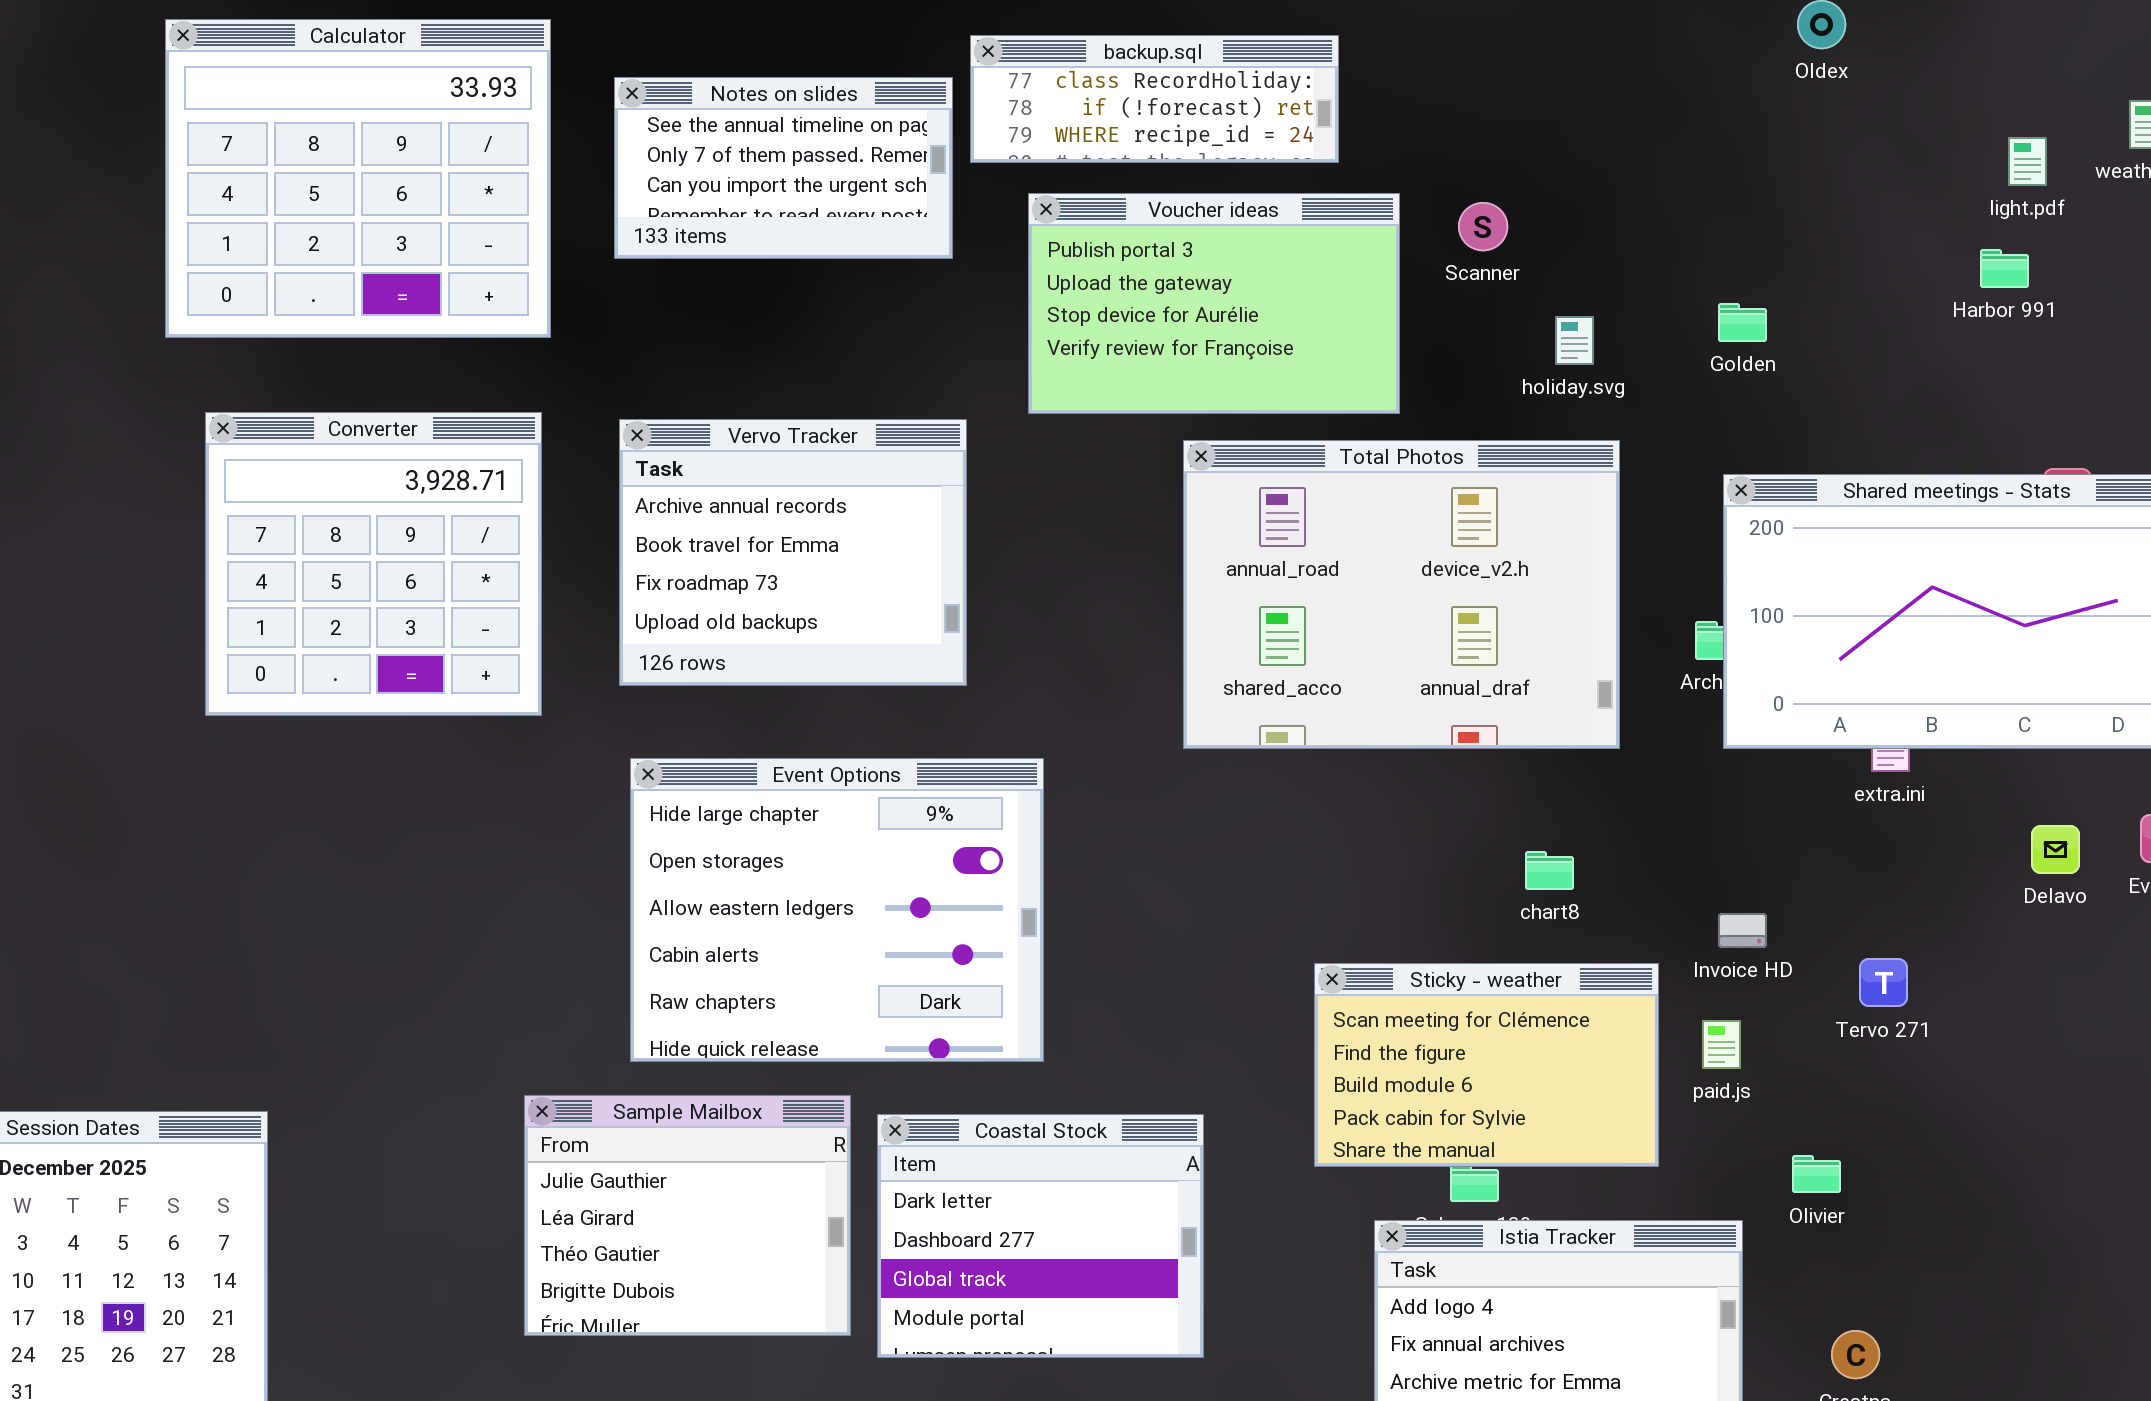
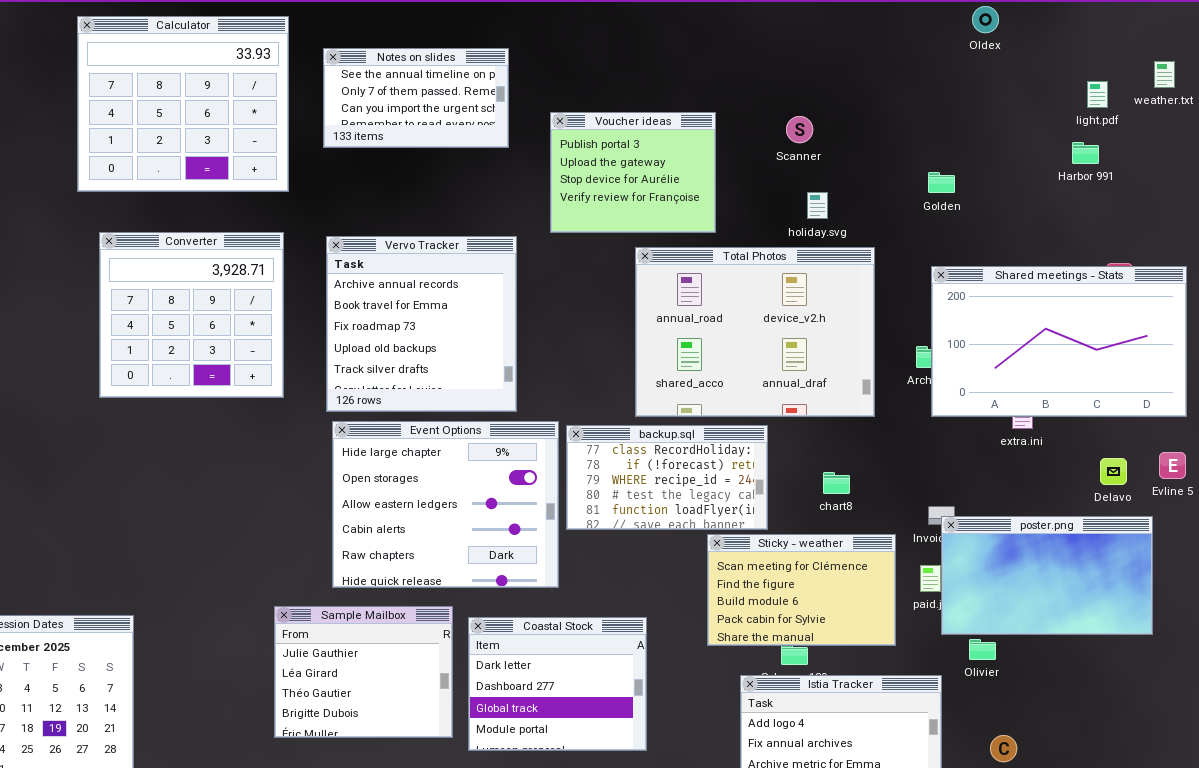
backup.sql: [970,35,1339,163] -> [566,425,768,530], moved, resized
Voucher ideas: [1028,193,1400,414] -> [550,112,716,233], resized
holiday.svg: [1555,316,1594,365] -> [807,192,828,219], moved
Vervo Tracker: [619,419,967,686] -> [326,236,517,412], resized
poster.png: none -> [941,516,1153,635], opened

